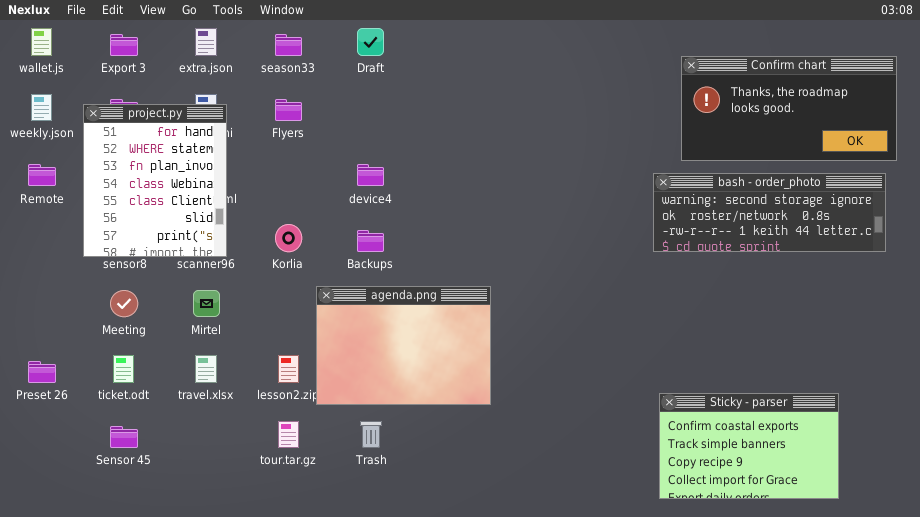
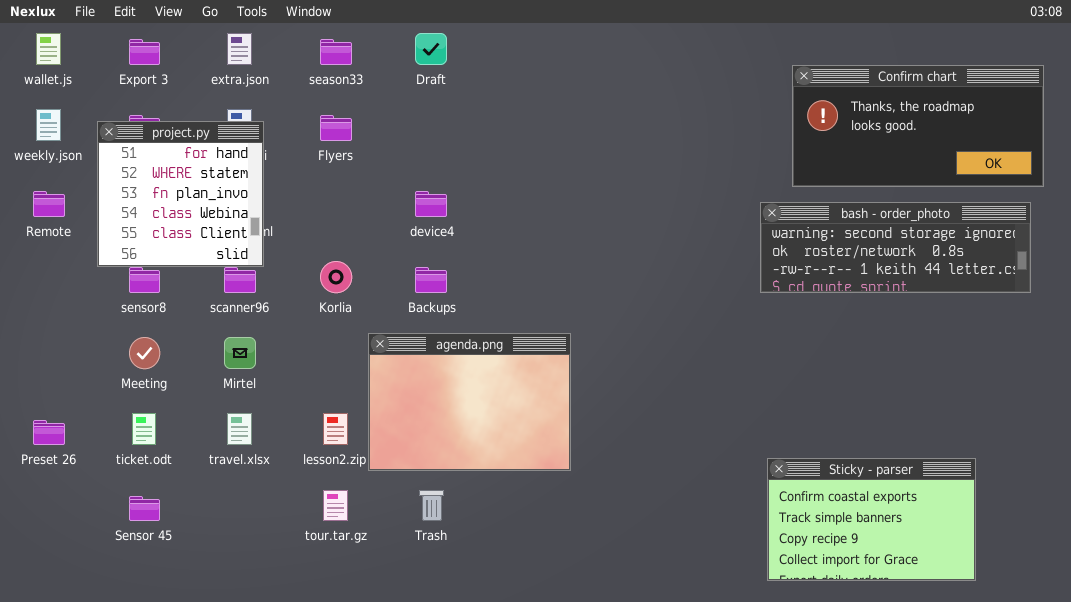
project.py: [83,104,227,257] -> [97,121,264,267], resized

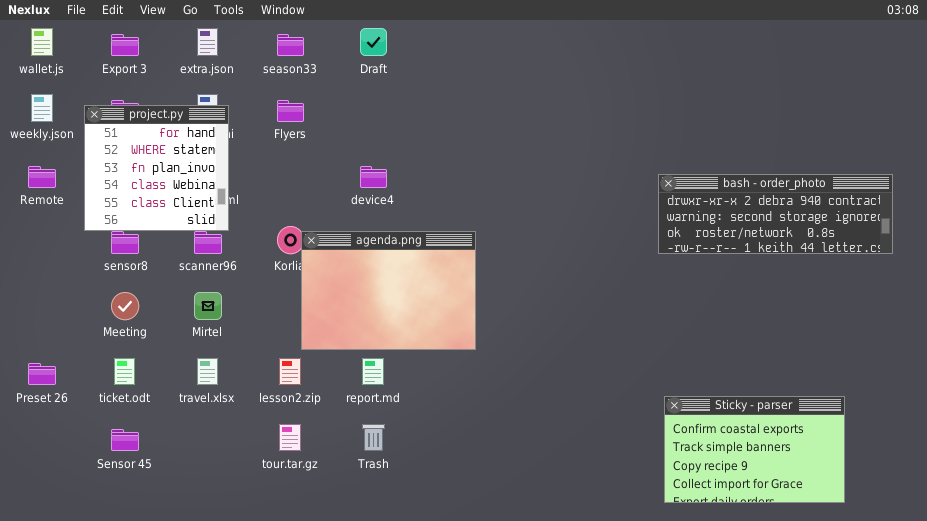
Confirm chart: [792,65,1044,187] -> none, closed
bash - order_photo: [760,202,1031,293] -> [658,174,893,254], scrolled up 1 row
agenda.png: [368,333,571,471] -> [301,231,476,350], moved

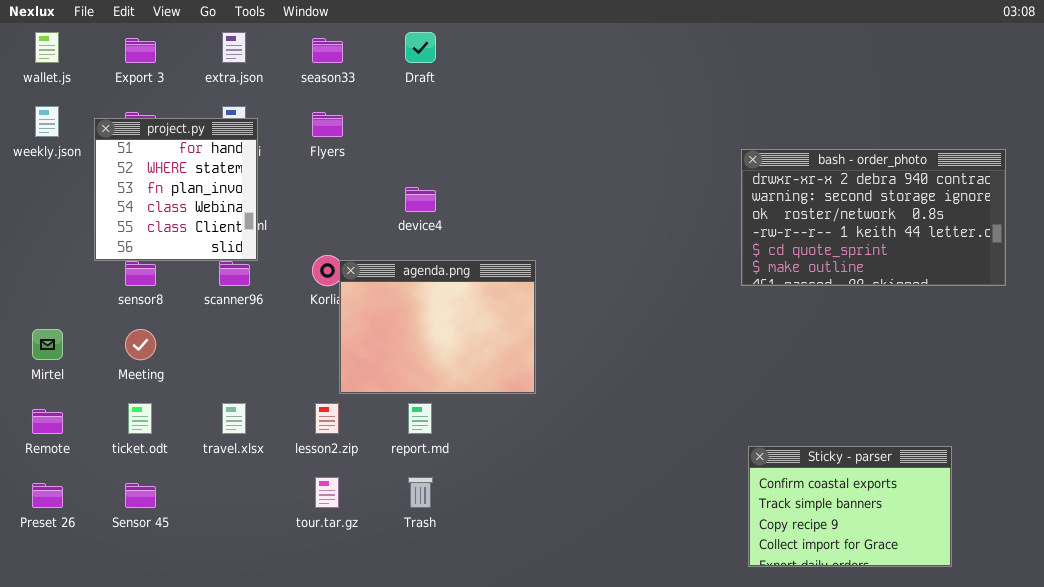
Remote: [28,166,56,188] -> [32,409,63,434], moved
bash - order_photo: [658,174,893,254] -> [741,149,1006,286], resized
Mirtel: [194,292,222,320] -> [32,329,63,360], moved
Preset 26: [28,363,56,385] -> [32,483,63,508], moved

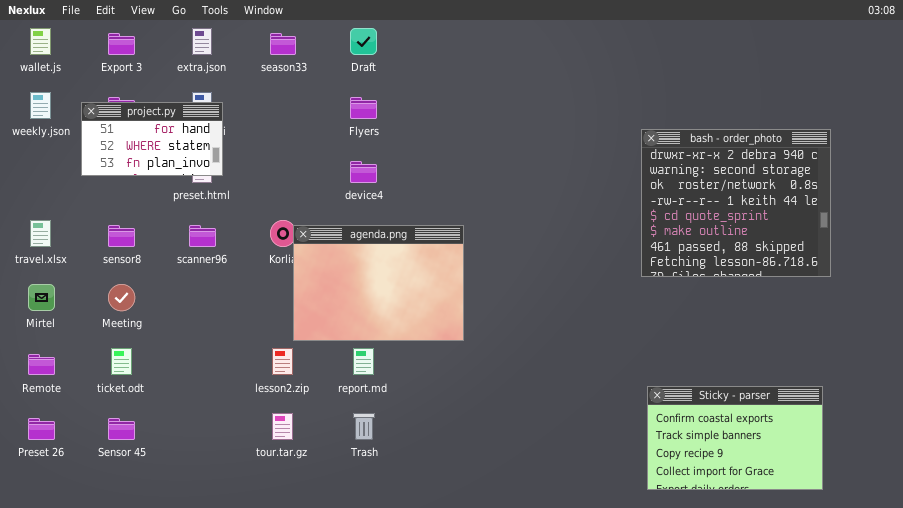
Flyers: [312,112,343,137] -> [350,97,377,119], moved
project.py: [94,118,258,261] -> [81,102,223,176], resized
bash - order_photo: [741,149,1006,286] -> [641,129,831,277], resized
travel.xlsx: [222,403,246,434] -> [30,220,51,247], moved

